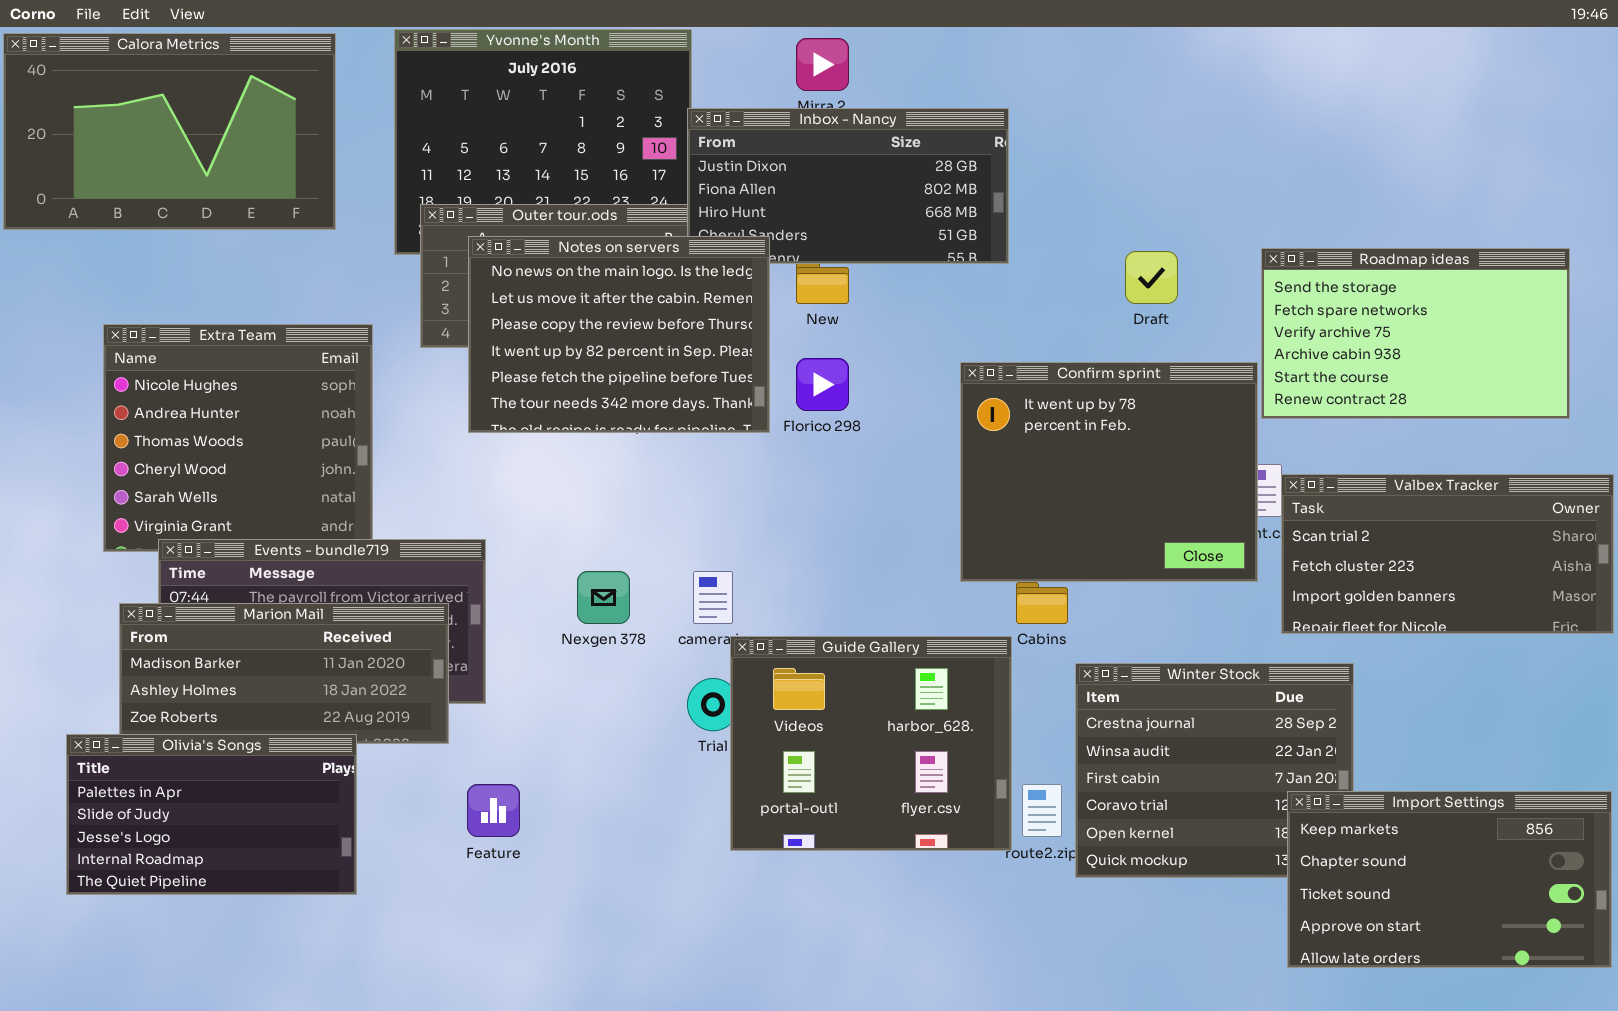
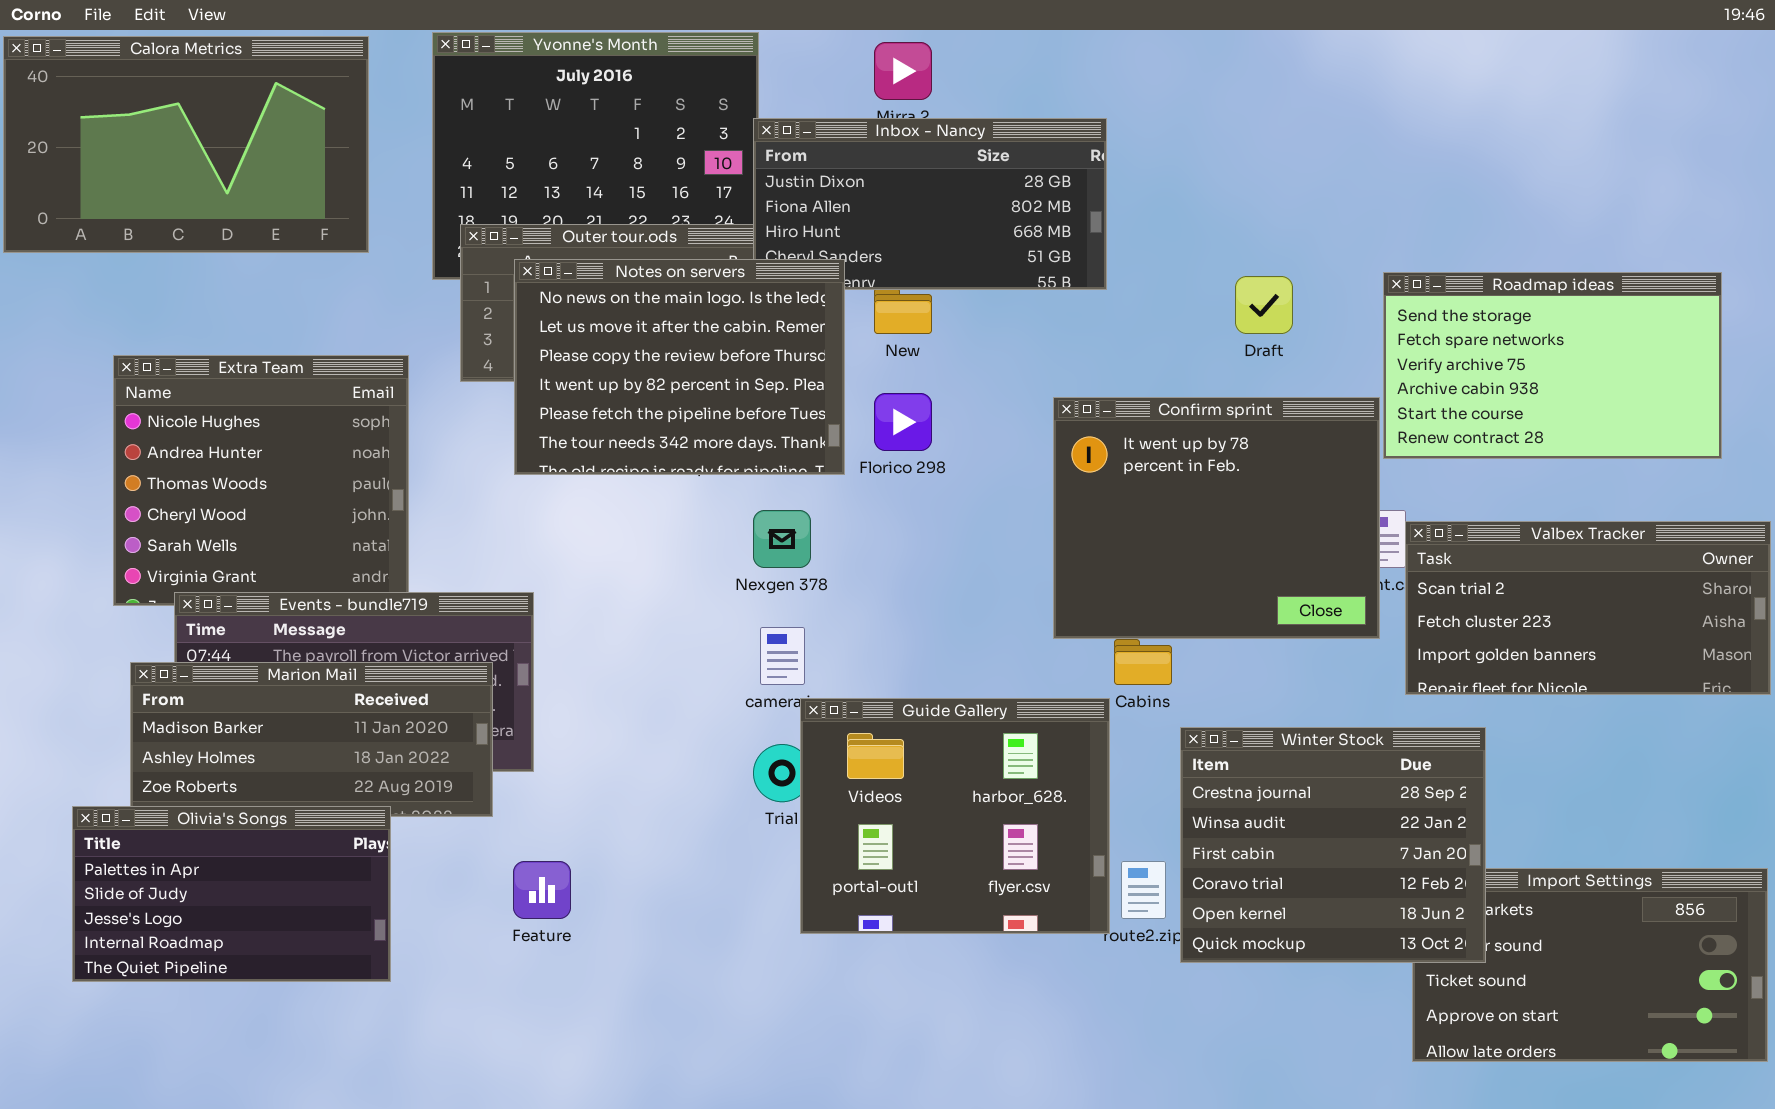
Nexgen 378: [577,571,630,624] -> [753,510,811,568], moved
Winter Stock: [1075,663,1354,878] -> [1180,727,1486,963], raised

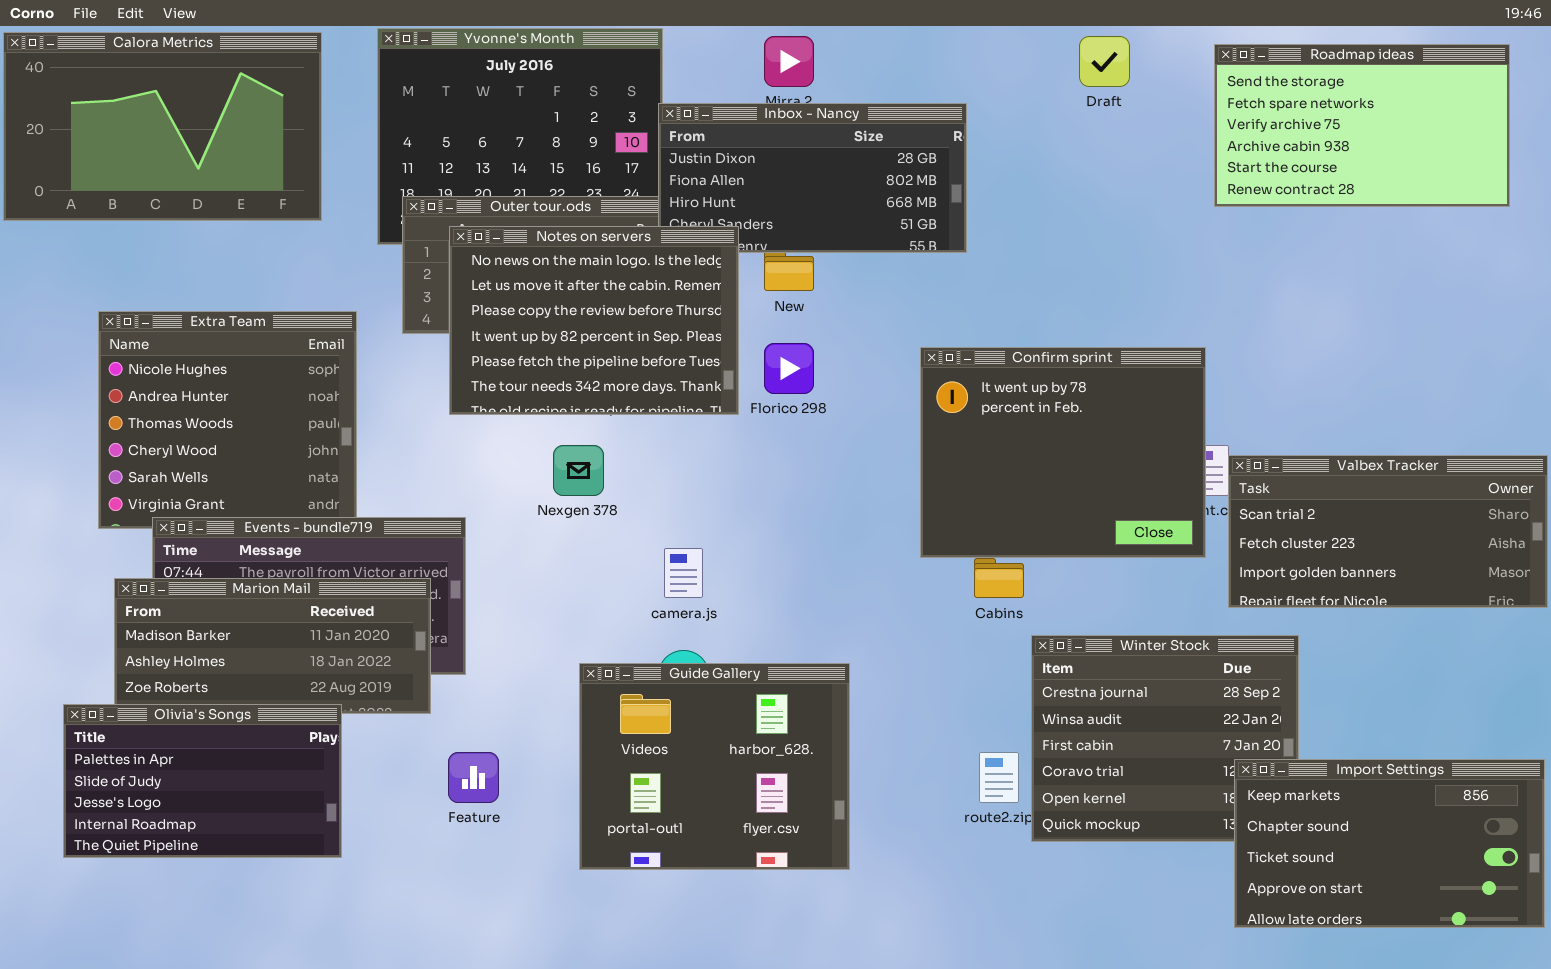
Roadmap ideas: [1383,272,1722,459] -> [1214,44,1510,207], moved
Draft: [1235,276,1293,334] -> [1079,36,1130,87], moved
Nexgen 378: [753,510,811,568] -> [553,445,604,496], moved
Guide Gallery: [800,698,1110,934] -> [579,663,850,870], moved
Import Settings: [1412,868,1768,1062] -> [1234,759,1545,928], raised

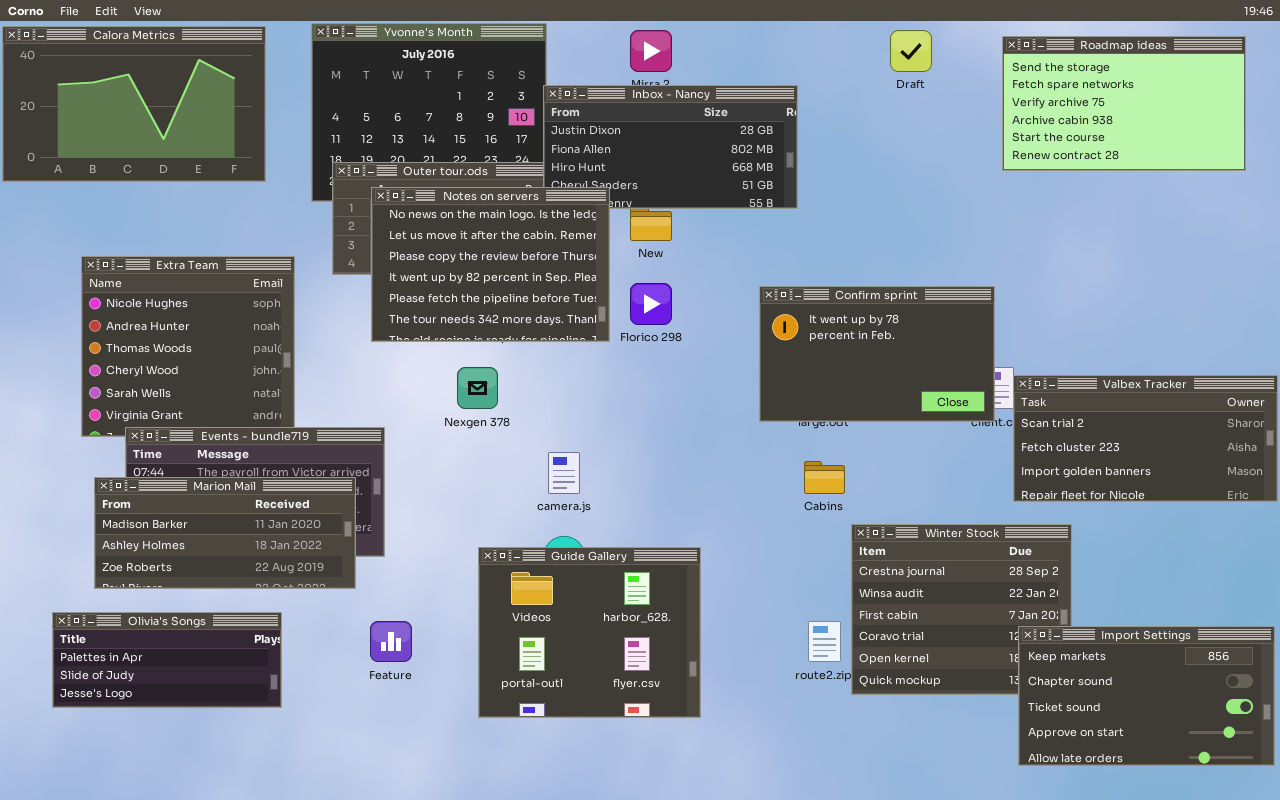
Confirm sprint: [920,347,1206,558] -> [759,286,995,422], resized
Olivia's Songs: [63,704,342,858] -> [52,612,282,708], resized

